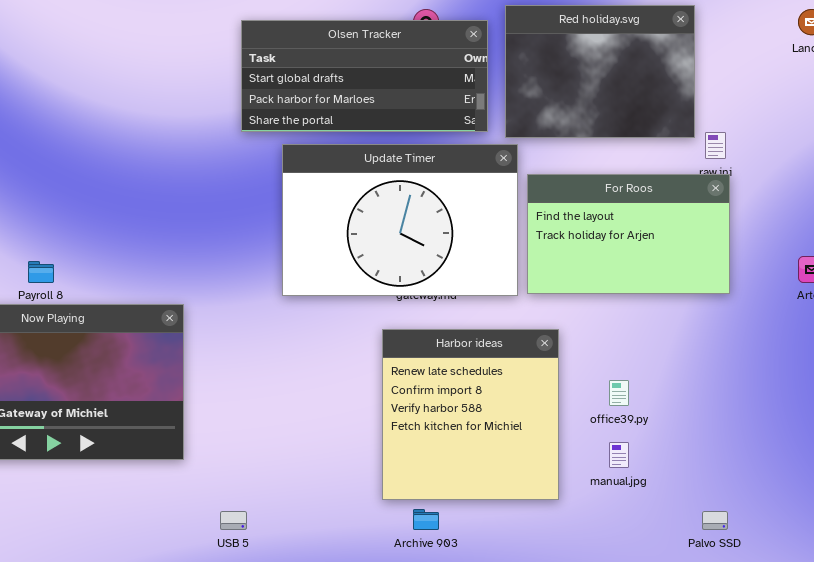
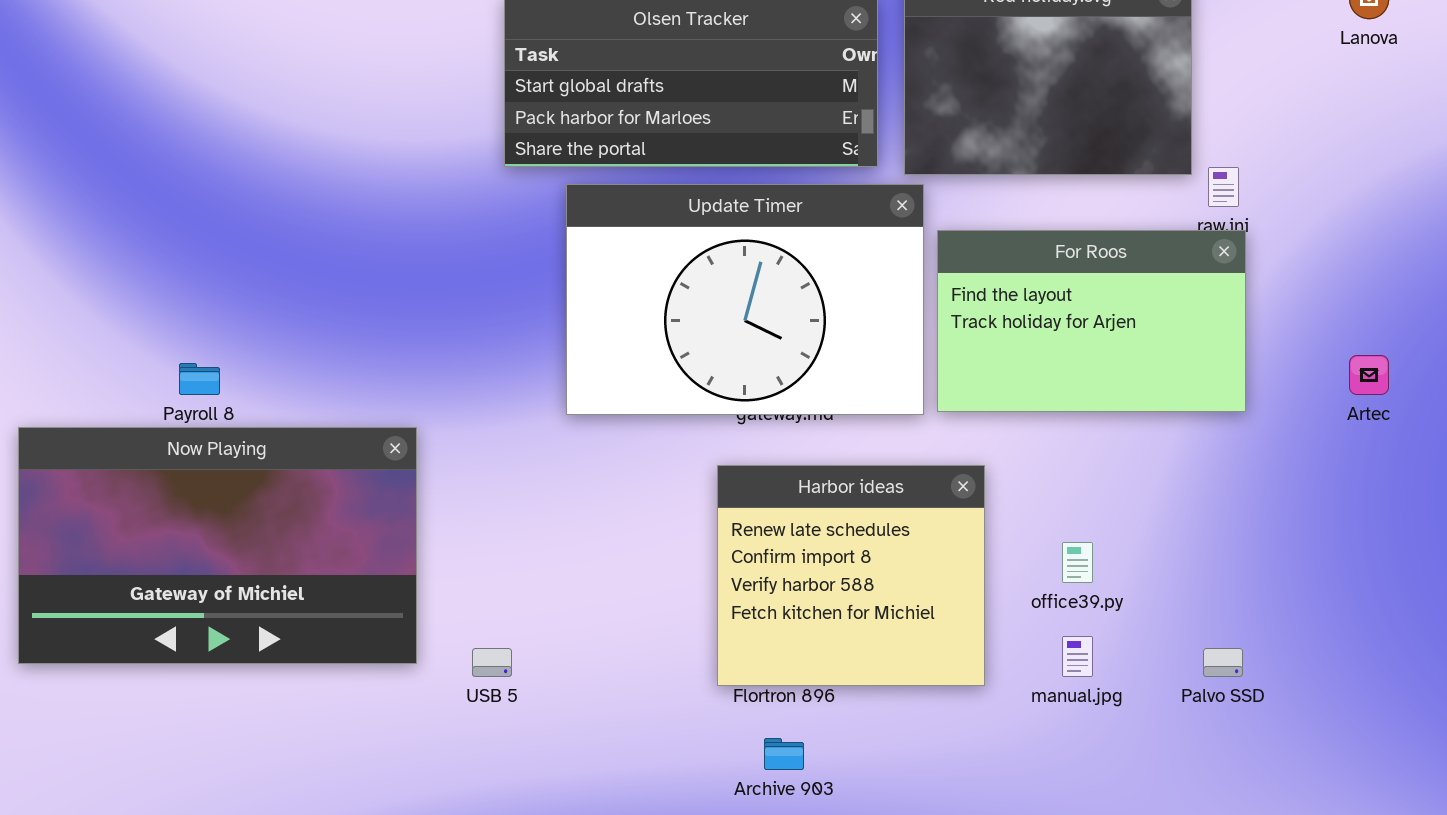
Harbor ideas: [382,329,559,500] -> [717,465,985,686], resized
USB 5: [220,511,247,530] -> [472,648,512,677], moved
Palvo SSD: [702,511,728,530] -> [1203,648,1243,677], moved

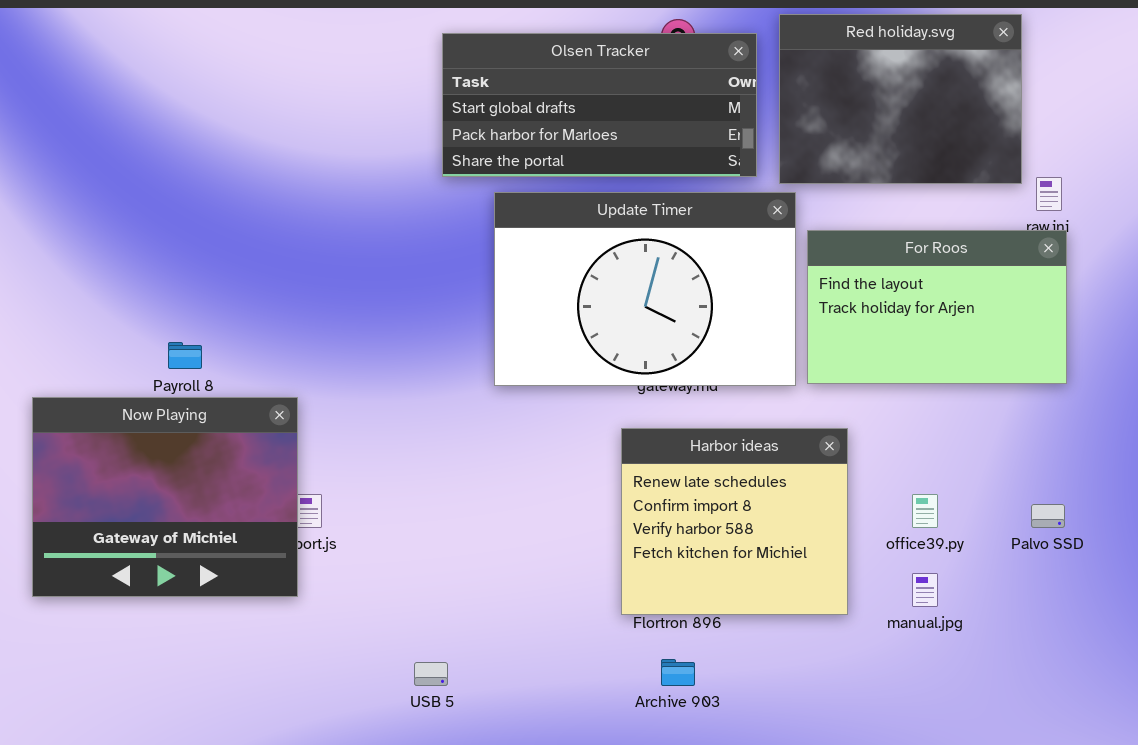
Now Playing: [18,427,417,664] -> [32,397,298,597], resized
USB 5: [472,648,512,677] -> [414,662,448,686], moved
Palvo SSD: [1203,648,1243,677] -> [1031,504,1065,528], moved

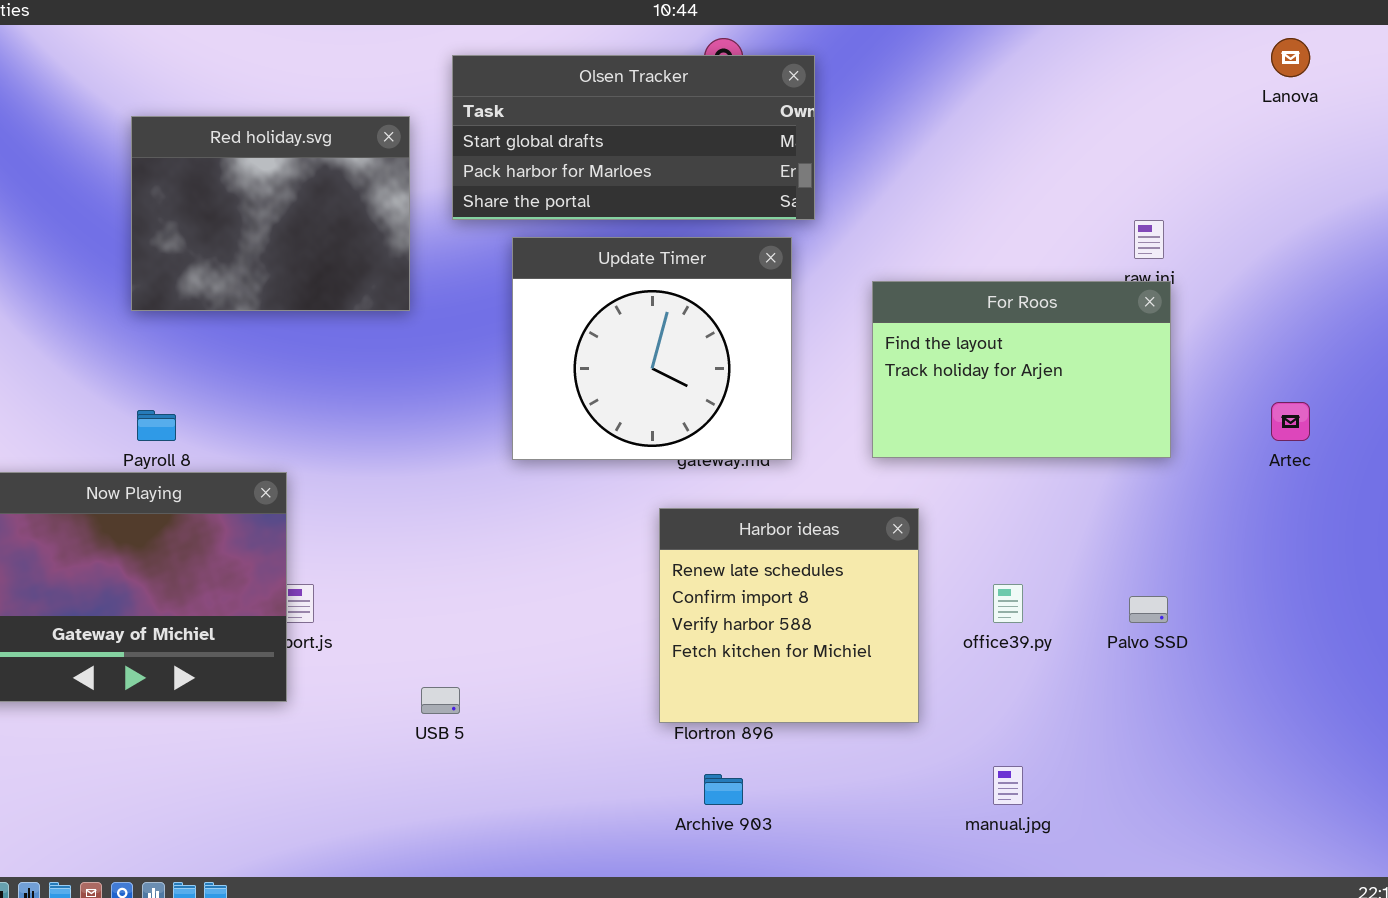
Red holiday.svg: [779,14,1022,184] -> [131,116,410,311], moved
Update Timer: [494,192,796,386] -> [512,237,792,460], resized
manual.jpg: [912,573,938,607] -> [993,766,1023,805], moved
USB 5: [414,662,448,686] -> [421,687,460,714], moved

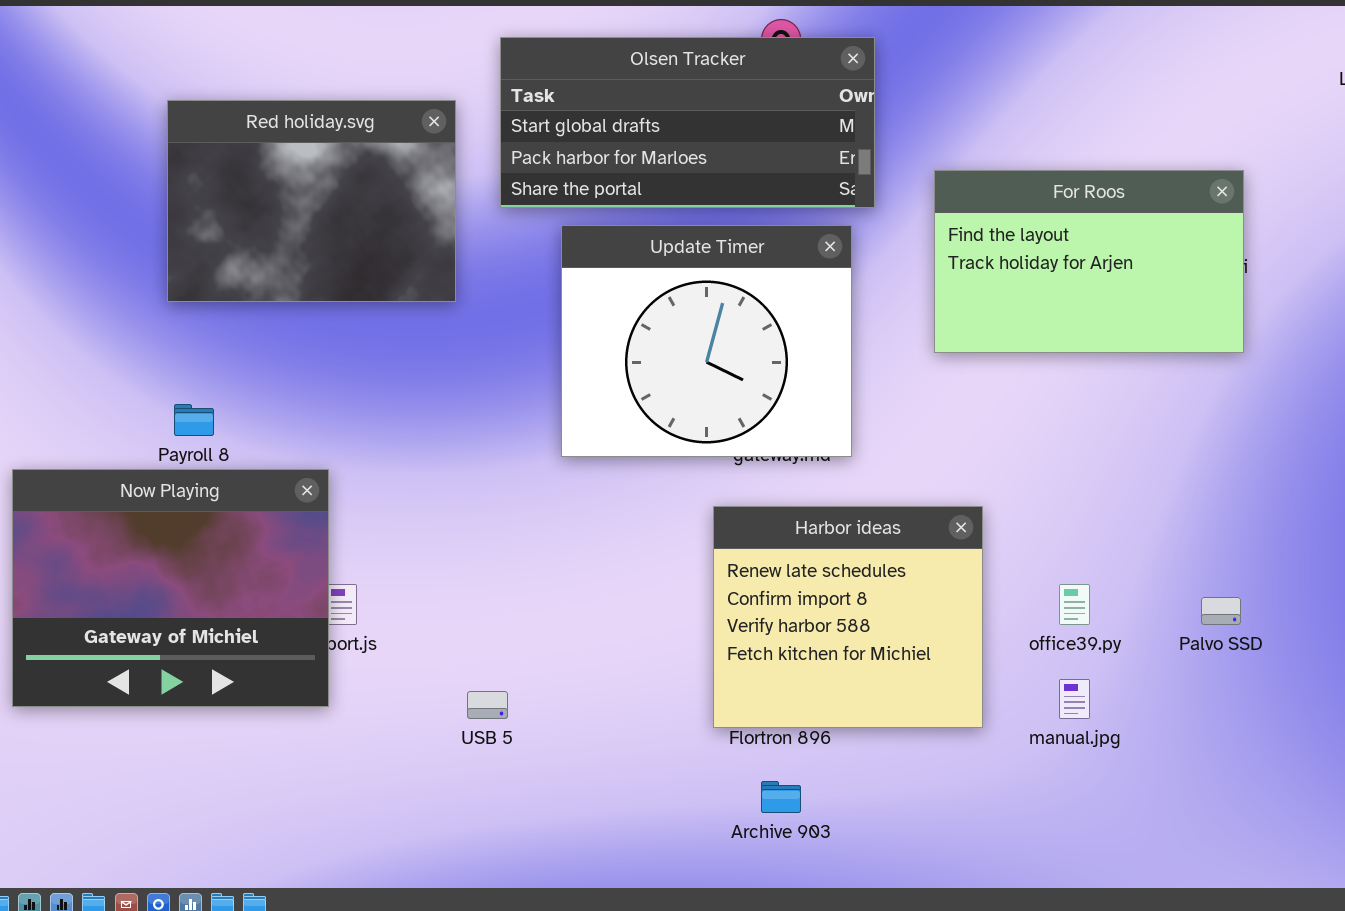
For Roos: [872,281,1171,458] -> [934,170,1244,353], moved
manual.jpg: [993,766,1023,805] -> [1059,679,1090,719], moved

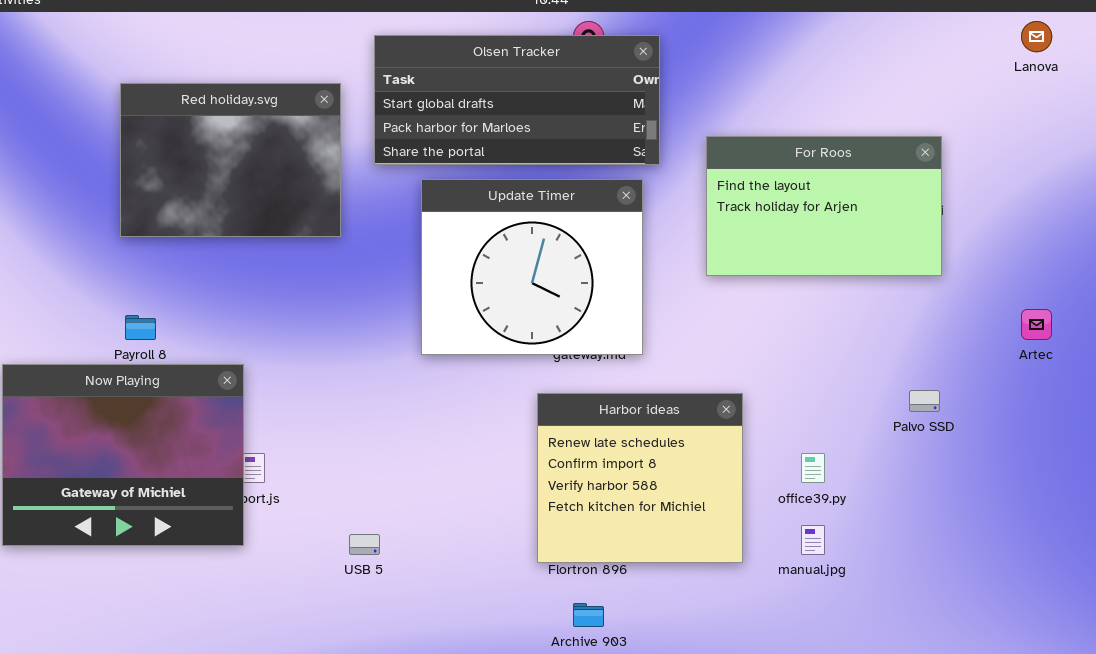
Palvo SSD: [1201,597,1241,625] -> [909,390,940,412], moved

